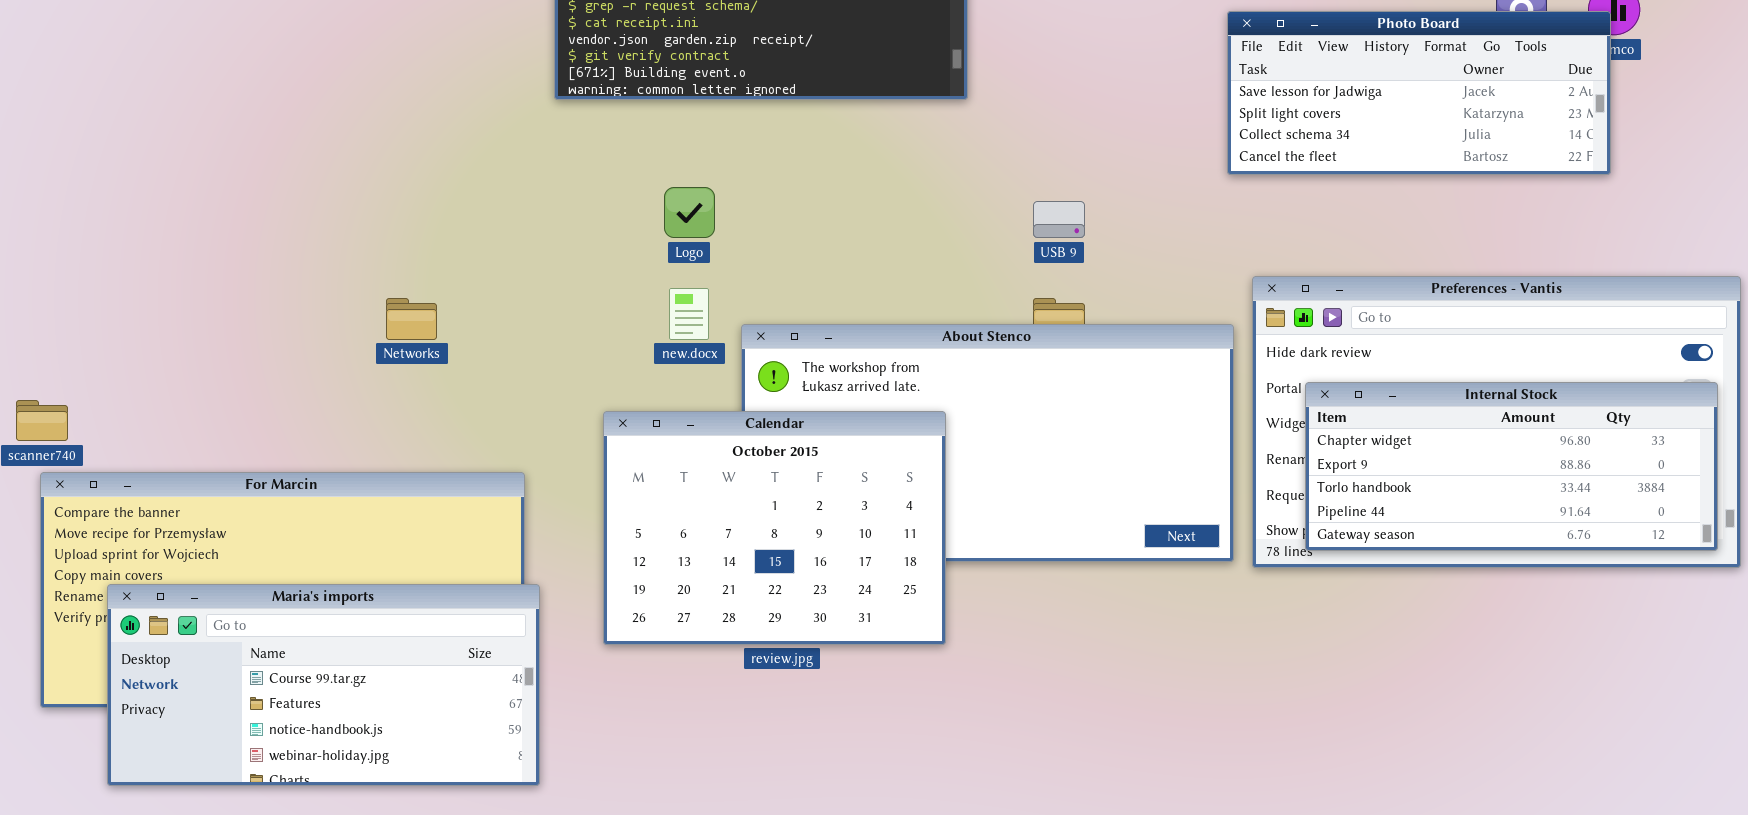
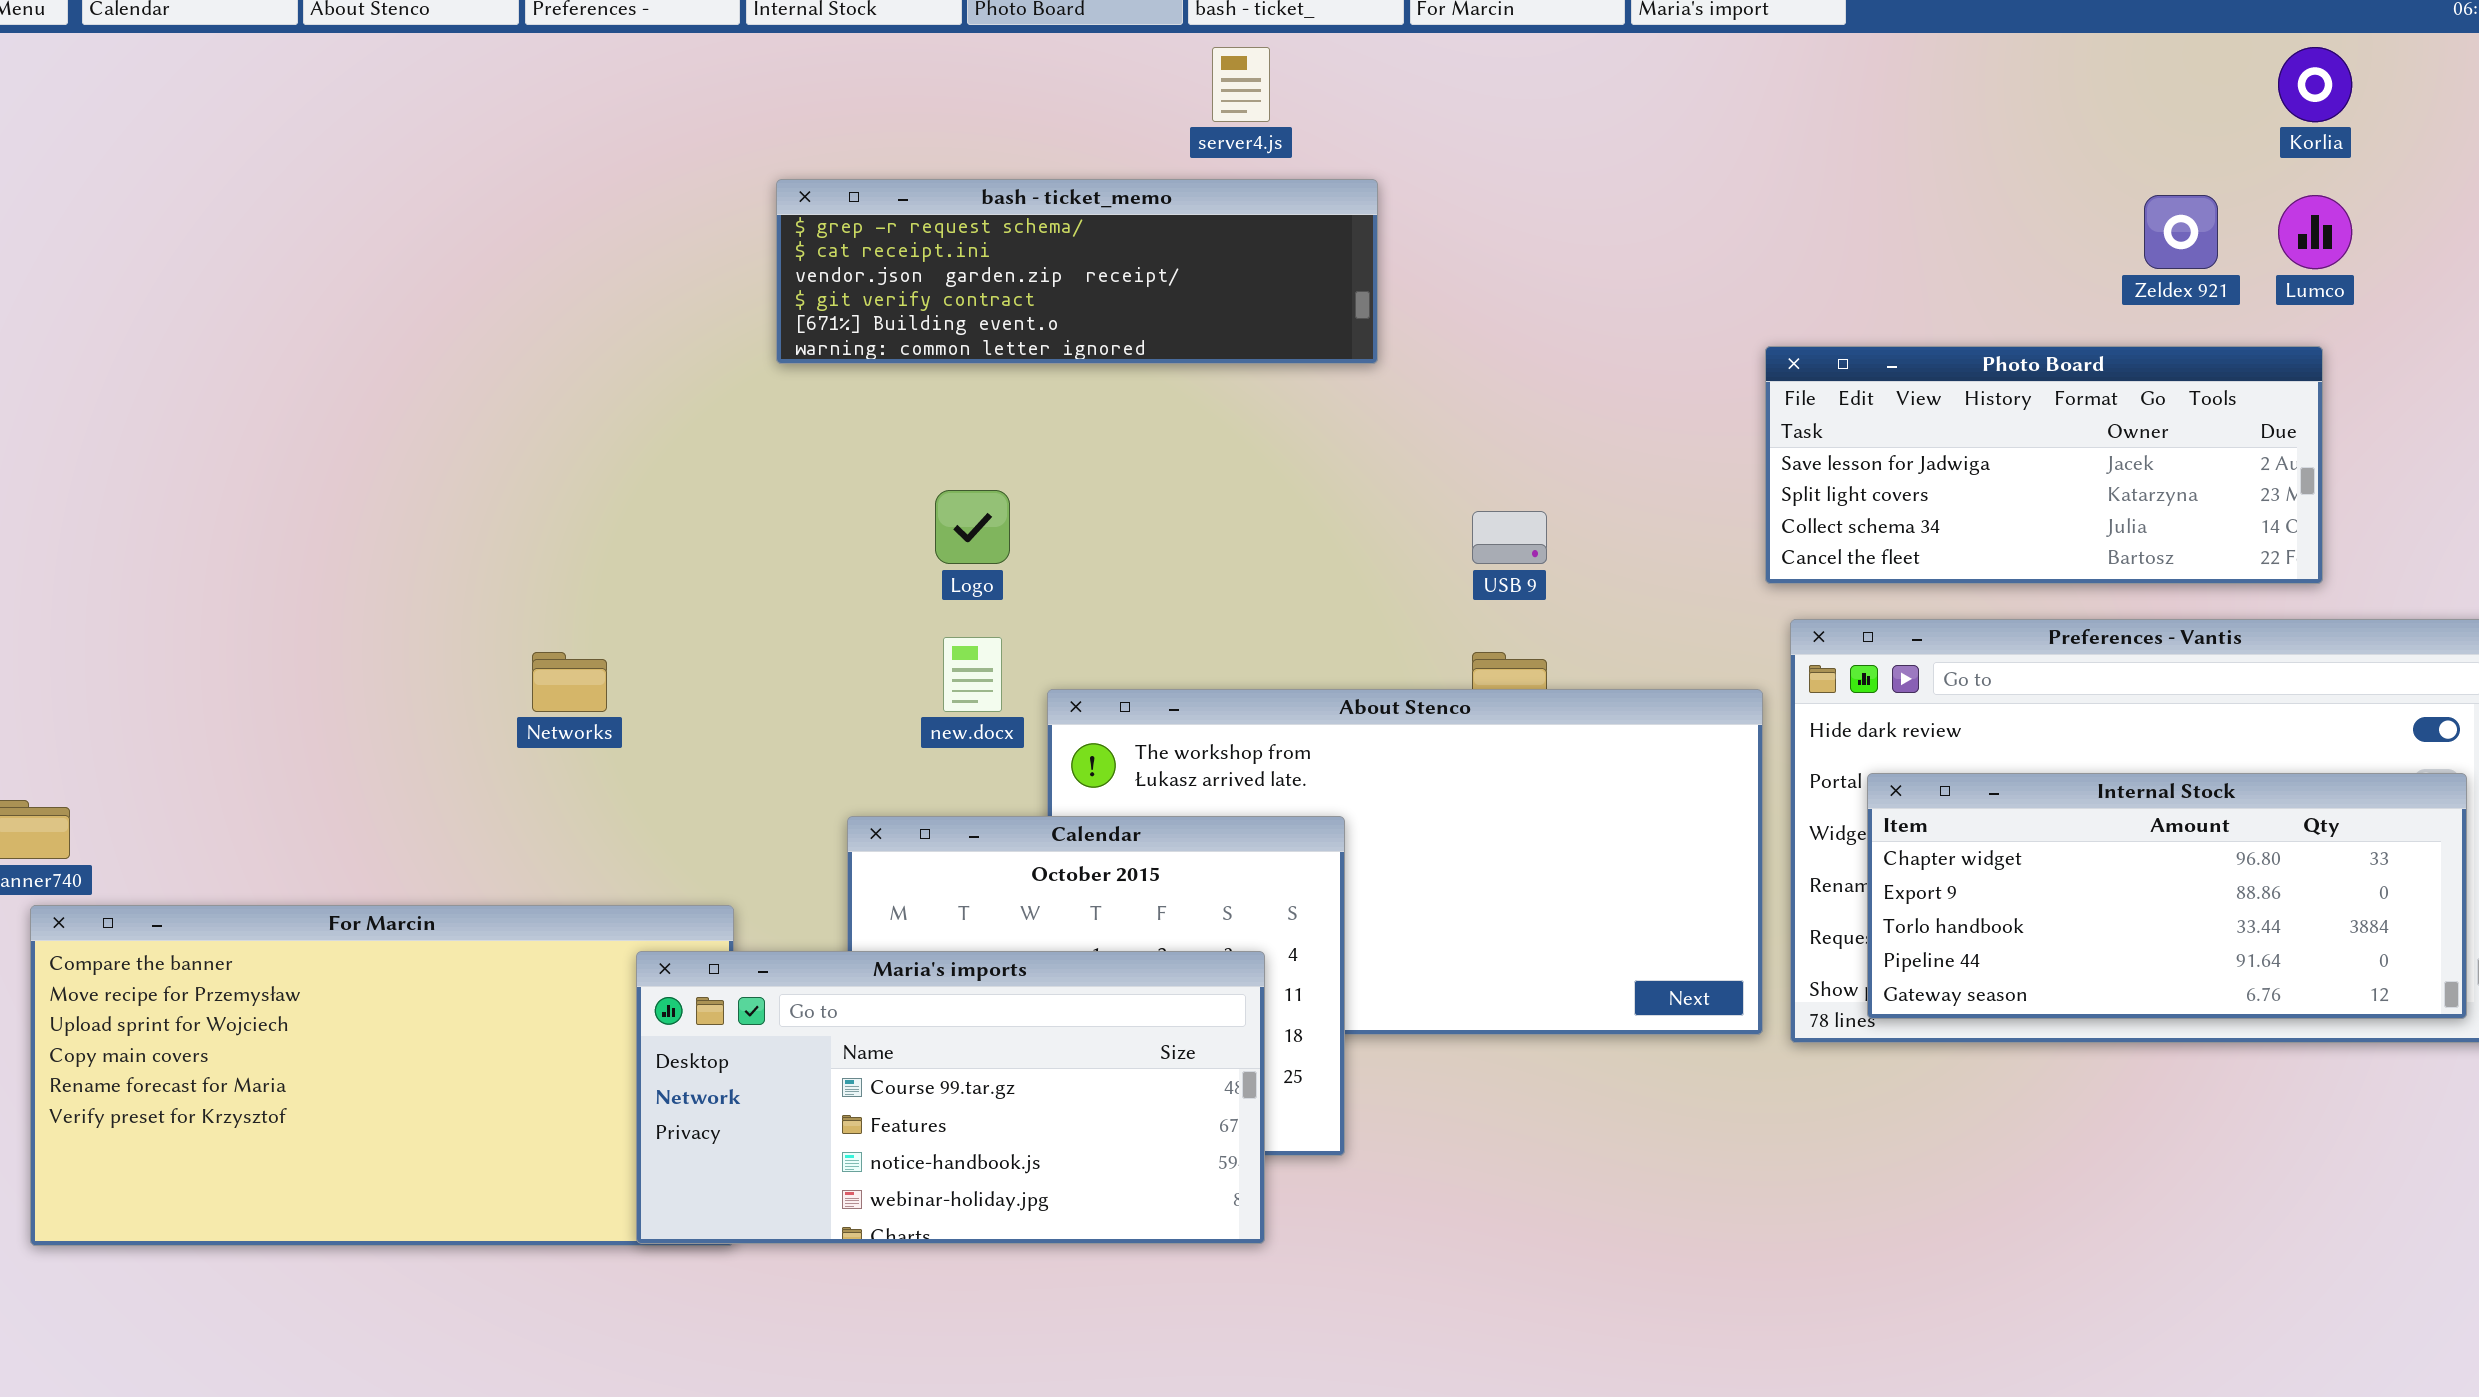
Photo Board: [1227,11,1611,175] -> [1765,346,2323,584], moved
Maria's imports: [107,584,540,786] -> [636,951,1265,1244], moved

